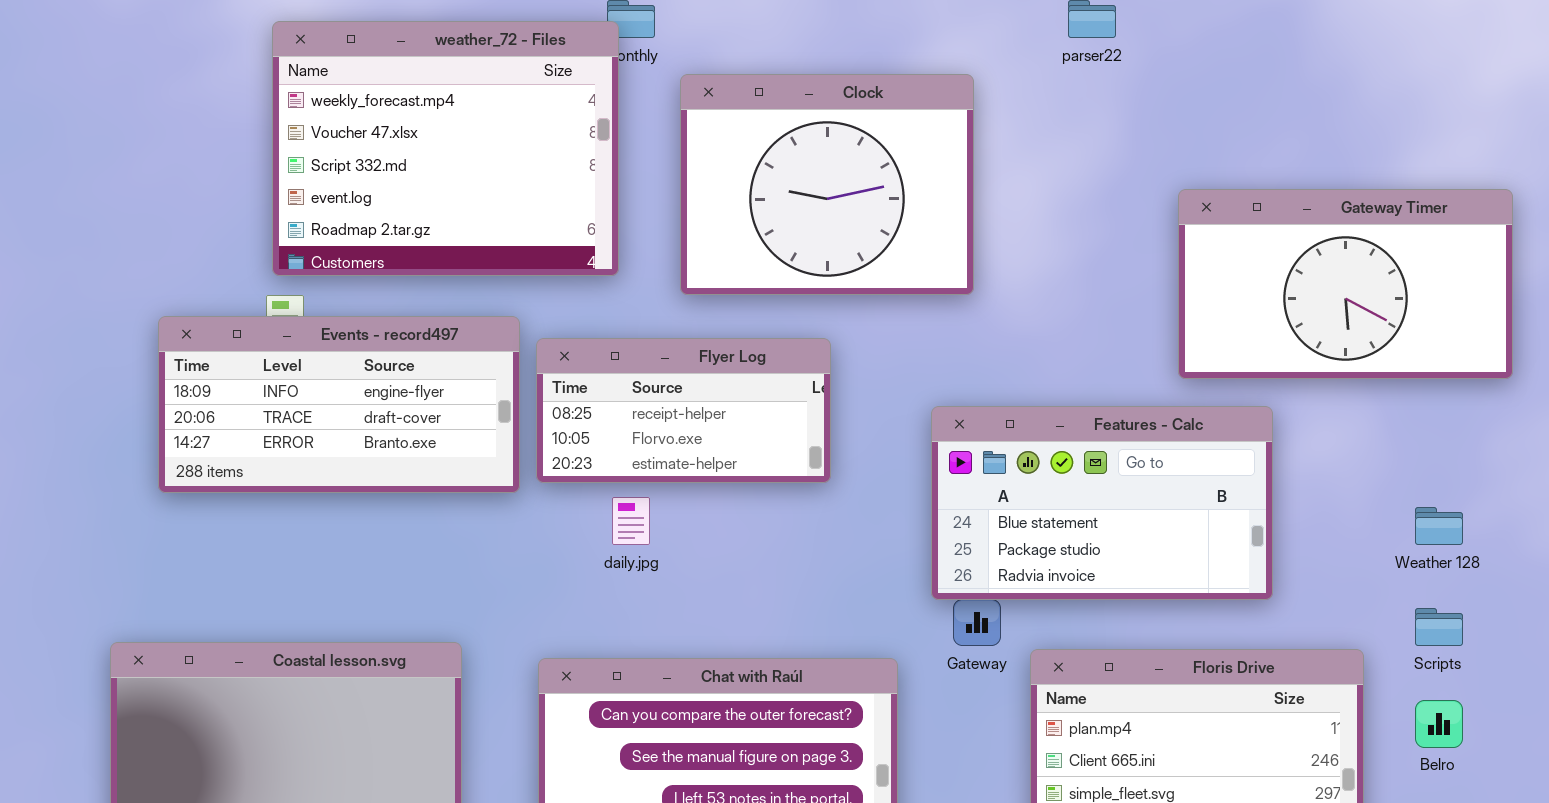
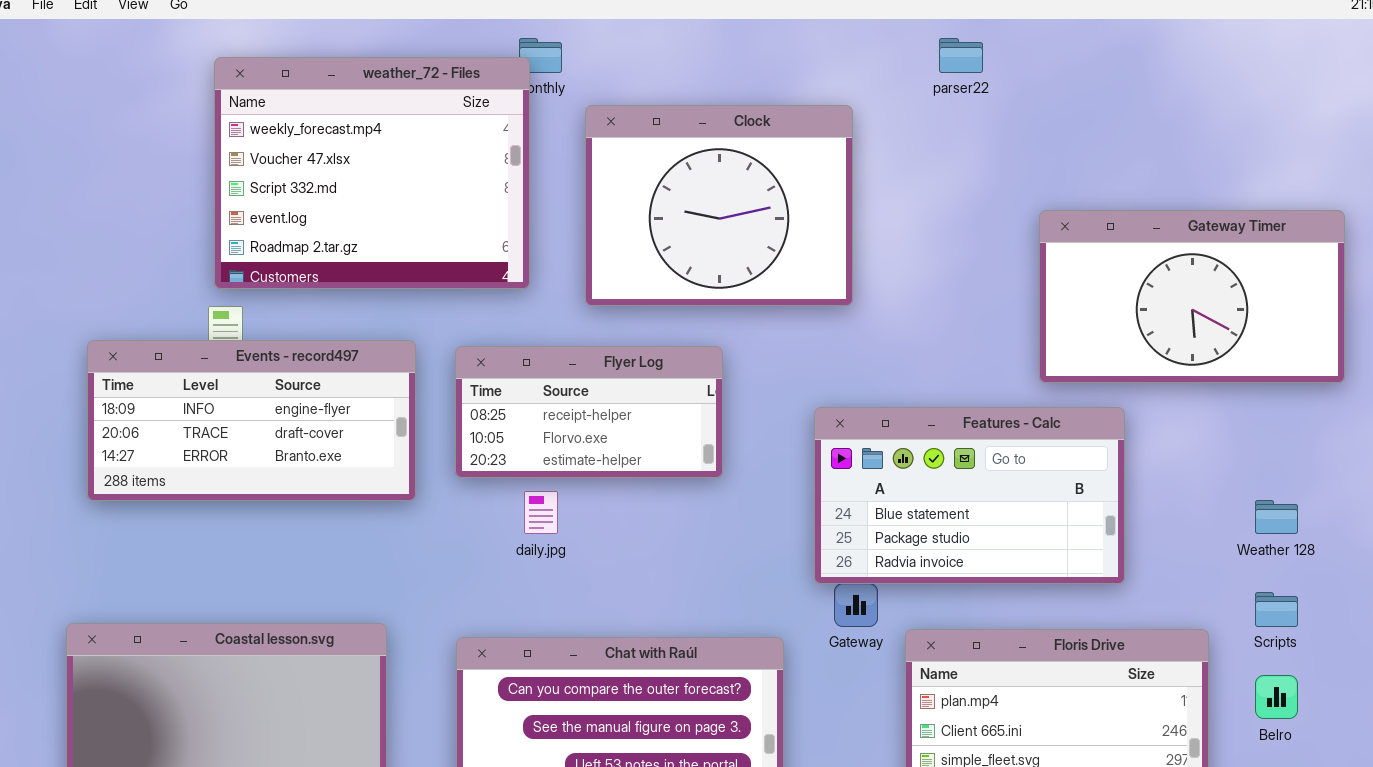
Events - record497: [158,316,520,493] -> [87,340,416,501], moved

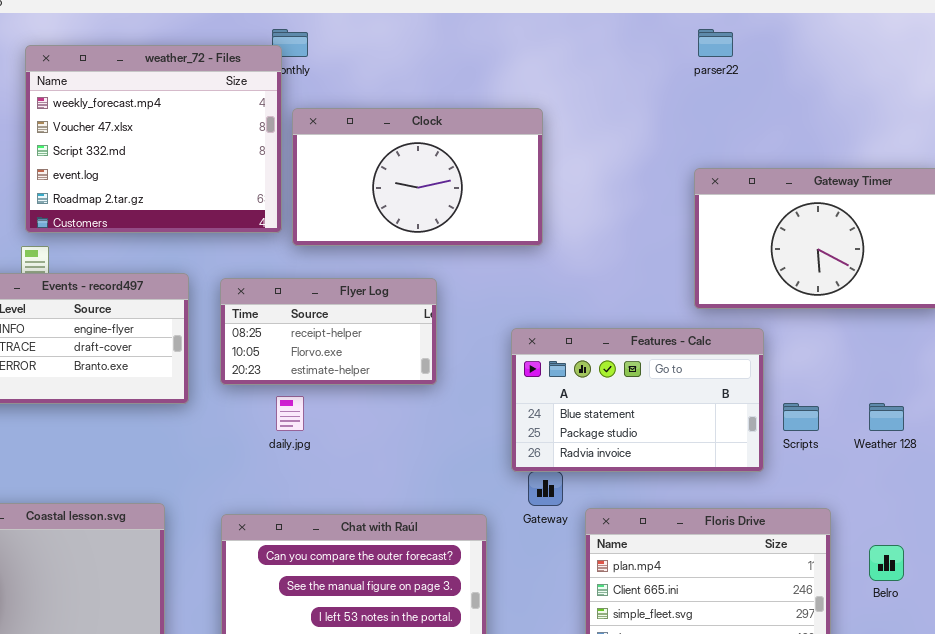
parser22: [939,38,983,73] -> [698,29,733,57], moved
Clock: [585,105,853,306] -> [292,108,543,246], resized
Scripts: [1255,592,1298,627] -> [783,403,819,431], moved

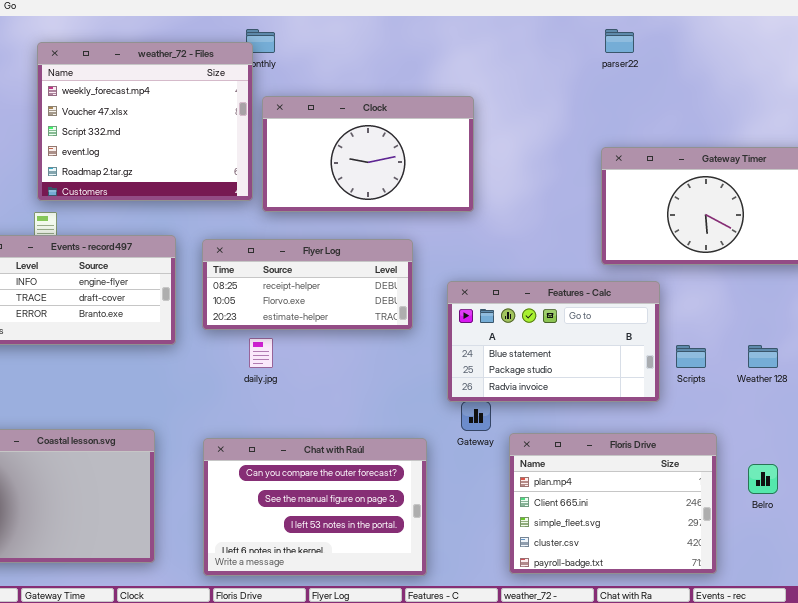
Flyer Log: [220,278,437,385] -> [202,239,413,330], resized

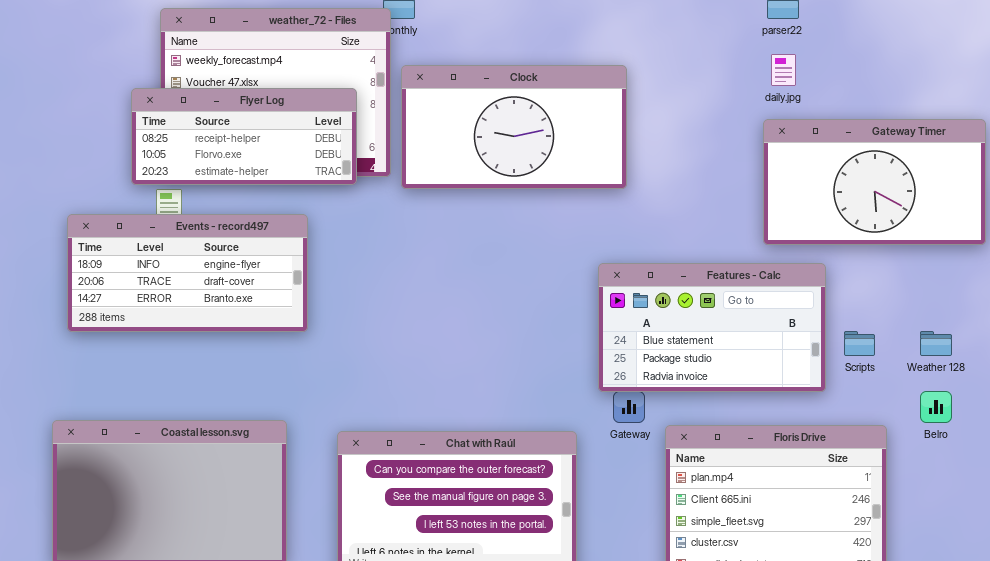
Flyer Log: [202,239,413,330] -> [131,88,357,185], moved
daily.jpg: [249,338,273,368] -> [771,54,796,86], moved
Belro: [748,464,778,494] -> [920,391,952,423], moved

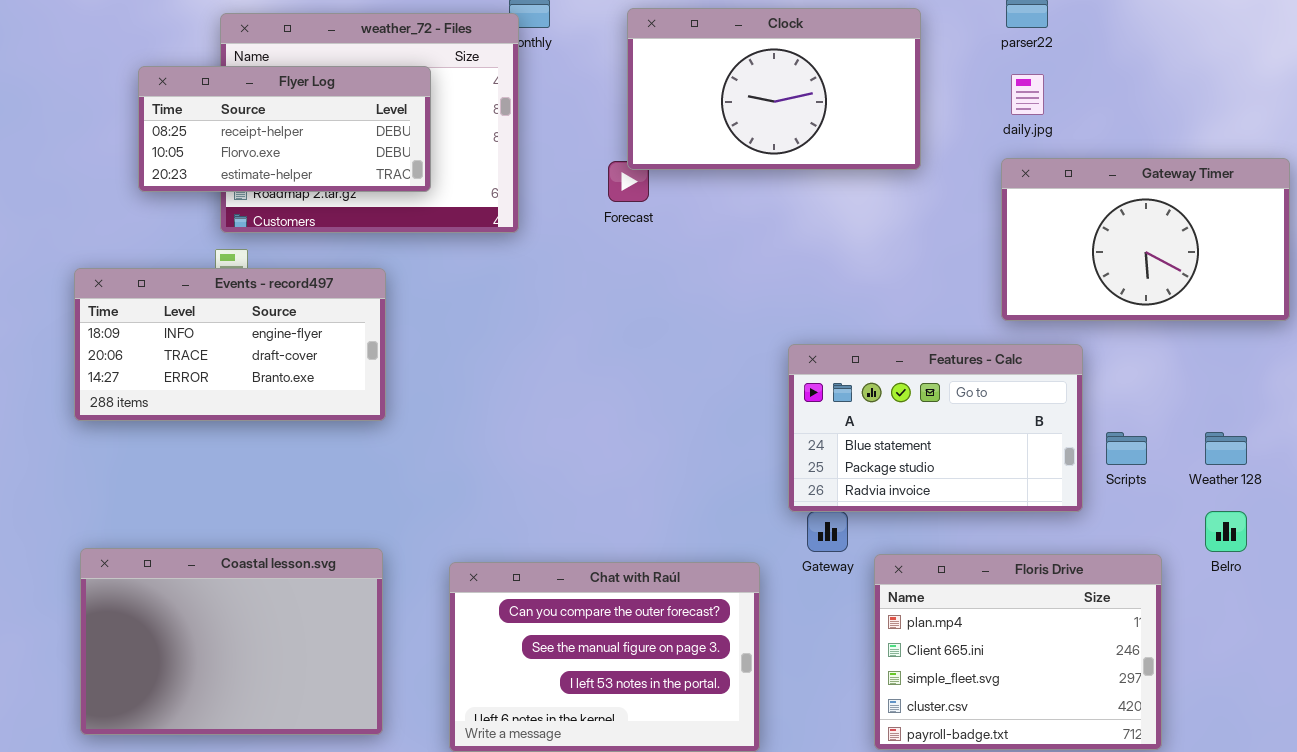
Clock: [401,65,627,189] -> [627,8,921,170], moved
Flyer Log: [131,88,357,185] -> [138,66,431,192], moved
Events - record497: [67,214,308,332] -> [74,268,386,421], moved

